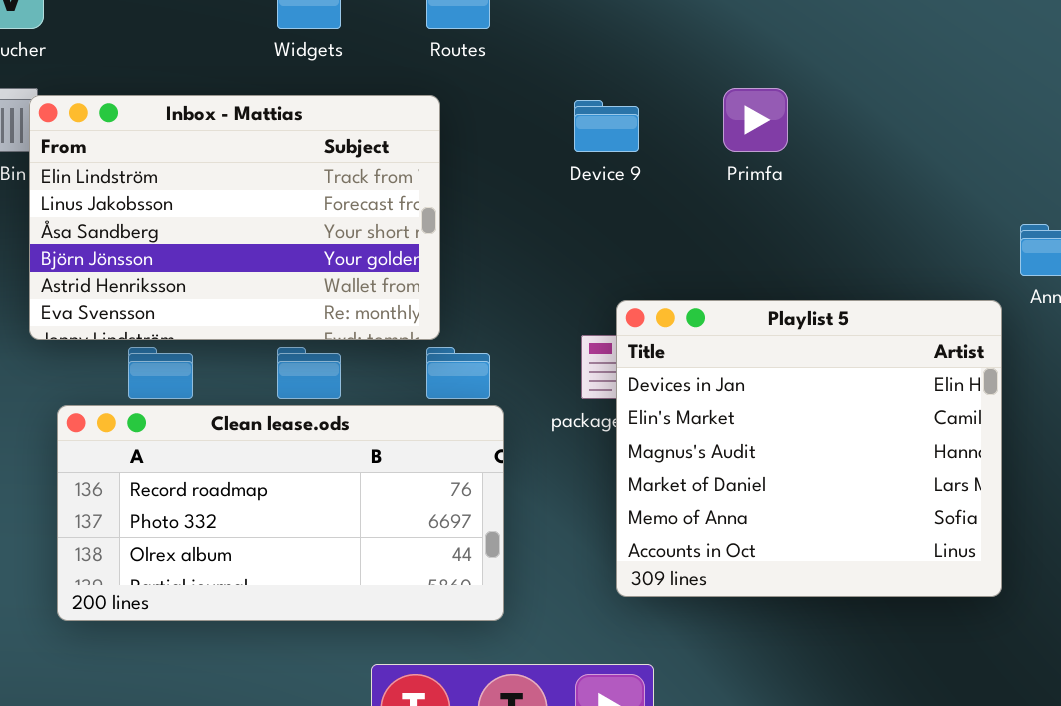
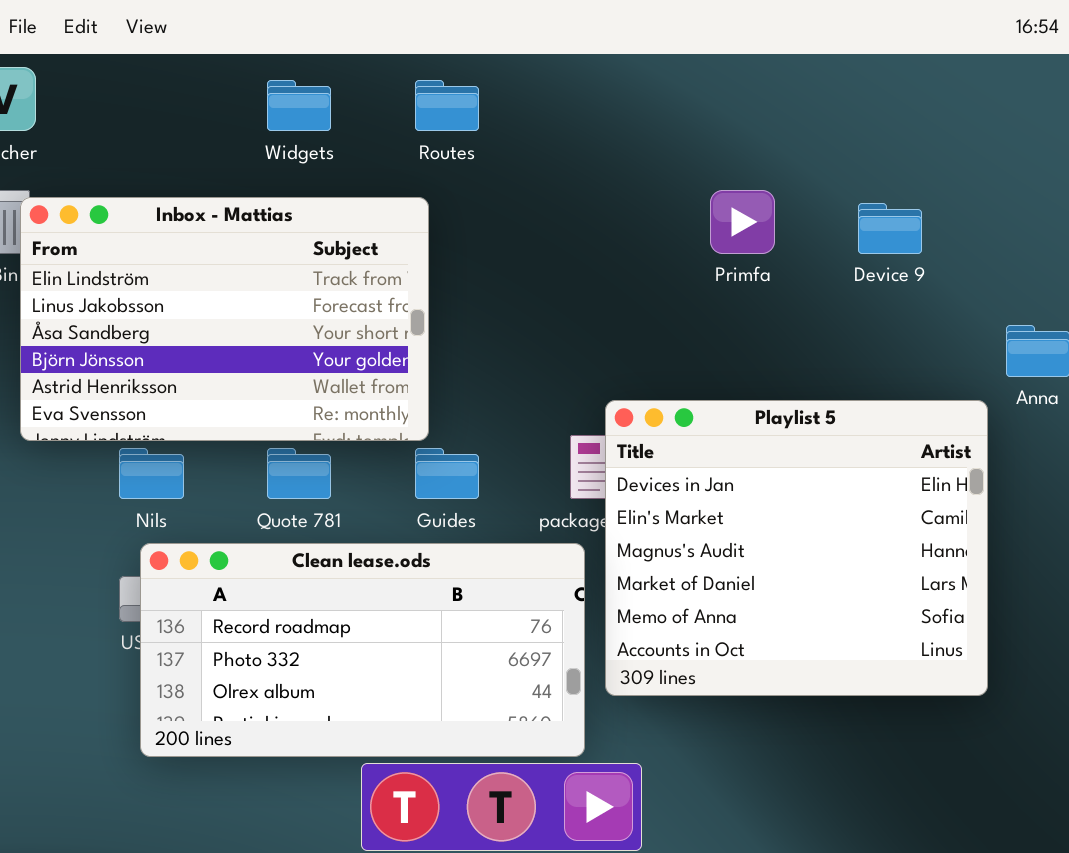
Device 9: [574,100,639,152] -> [858,203,922,254], moved
Clean lease.ods: [57,405,504,621] -> [140,543,585,757], moved

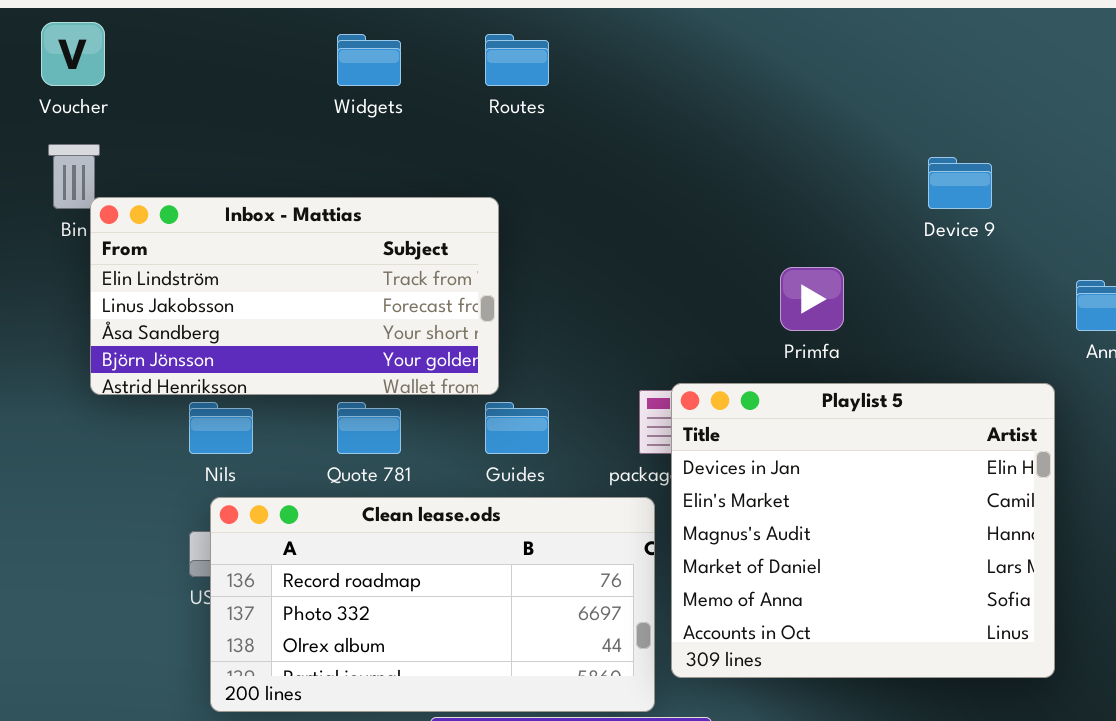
Primfa: [710,190,775,254] -> [780,267,844,331], moved
Inbox - Mattias: [20,197,429,441] -> [90,197,499,395], resized
Playlist 5: [605,400,988,696] -> [671,383,1055,678], moved

